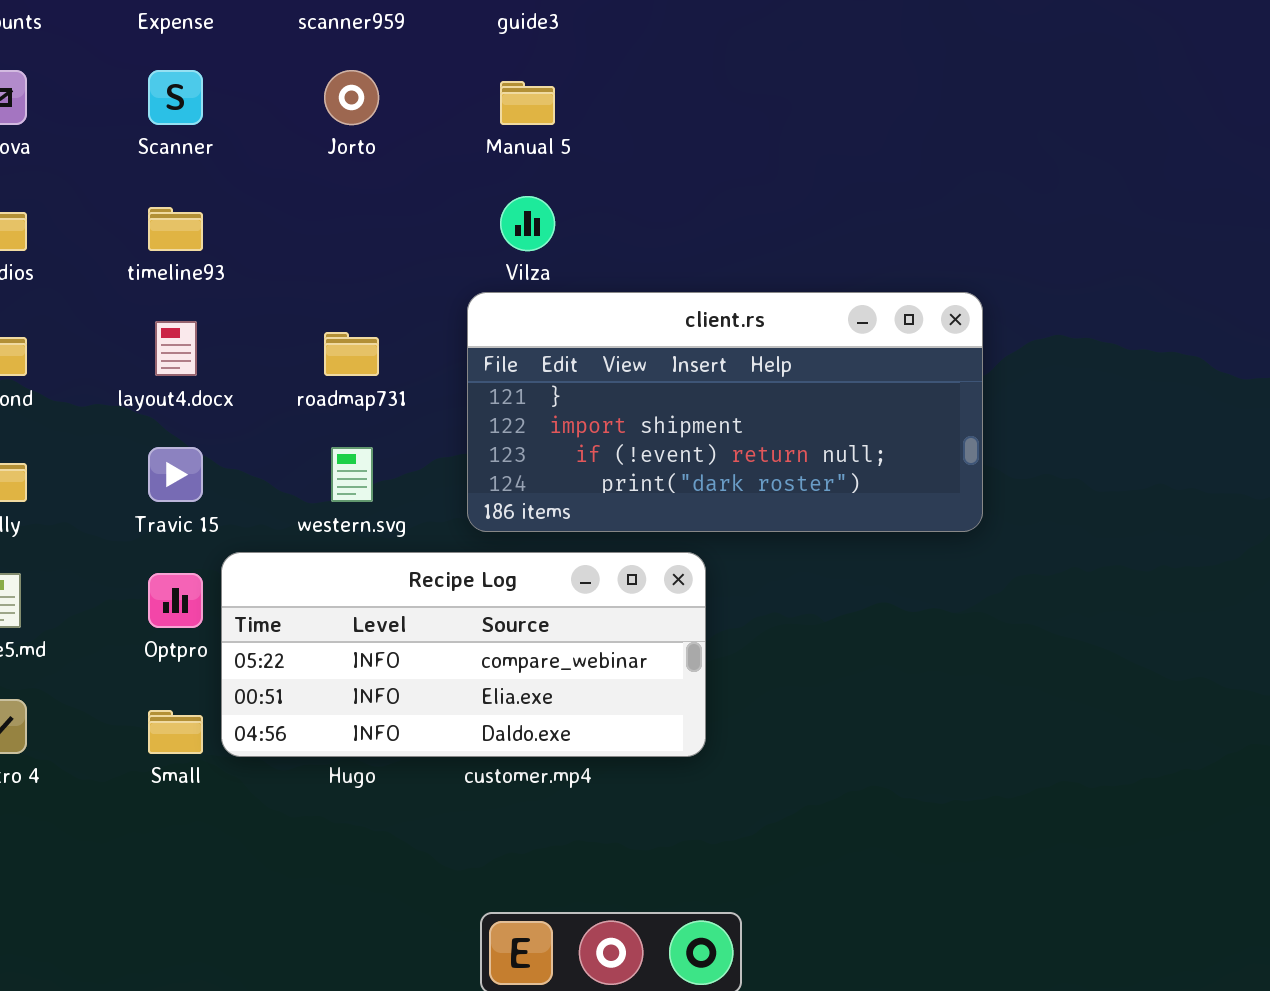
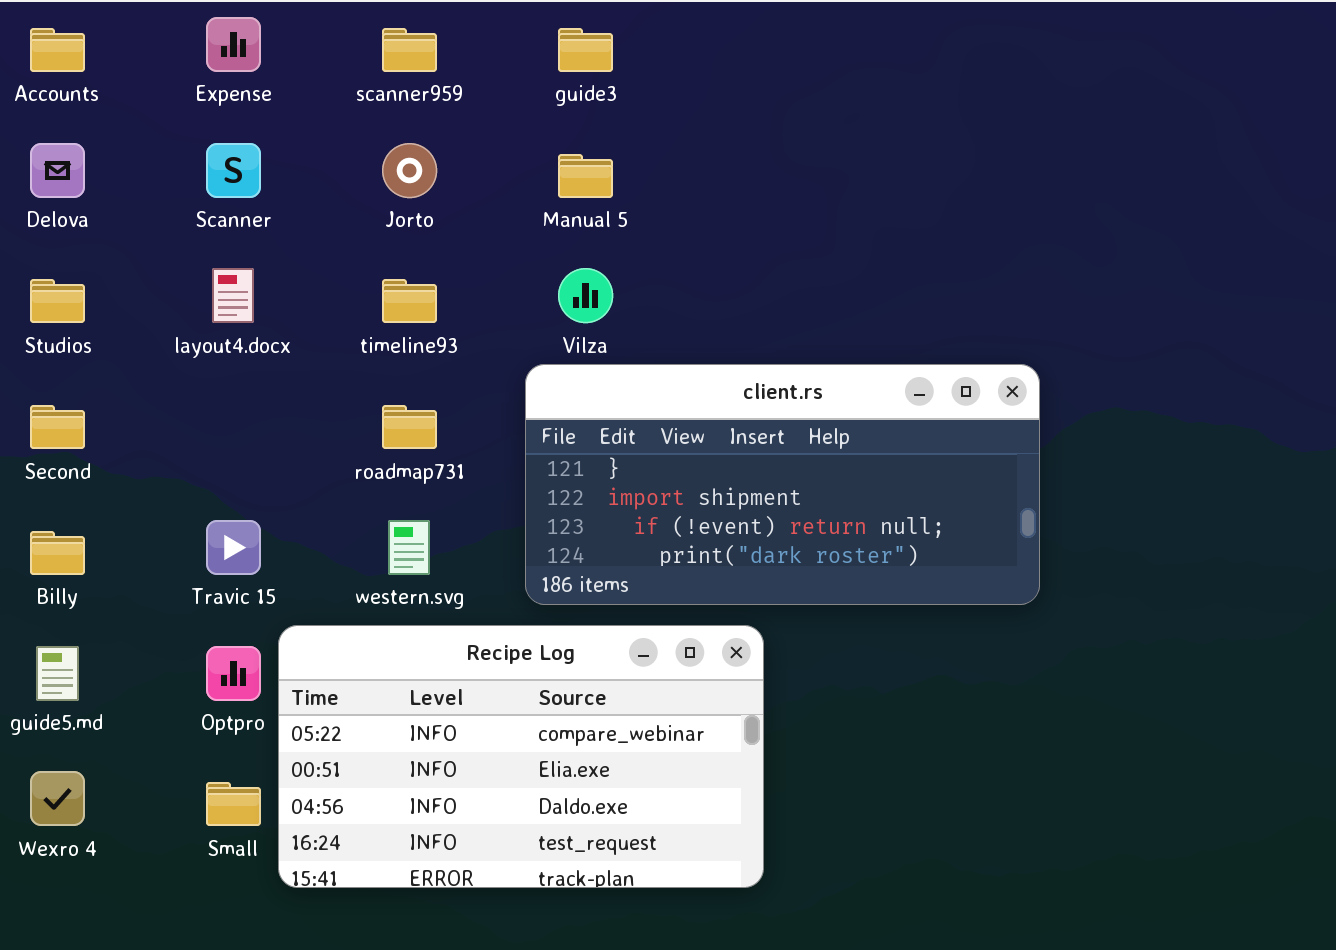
timeline93: [148,207,203,251] -> [382,279,437,323], moved
layout4.docx: [155,321,197,376] -> [212,268,254,323], moved
Recipe Log: [221,552,706,757] -> [278,625,764,888], resized

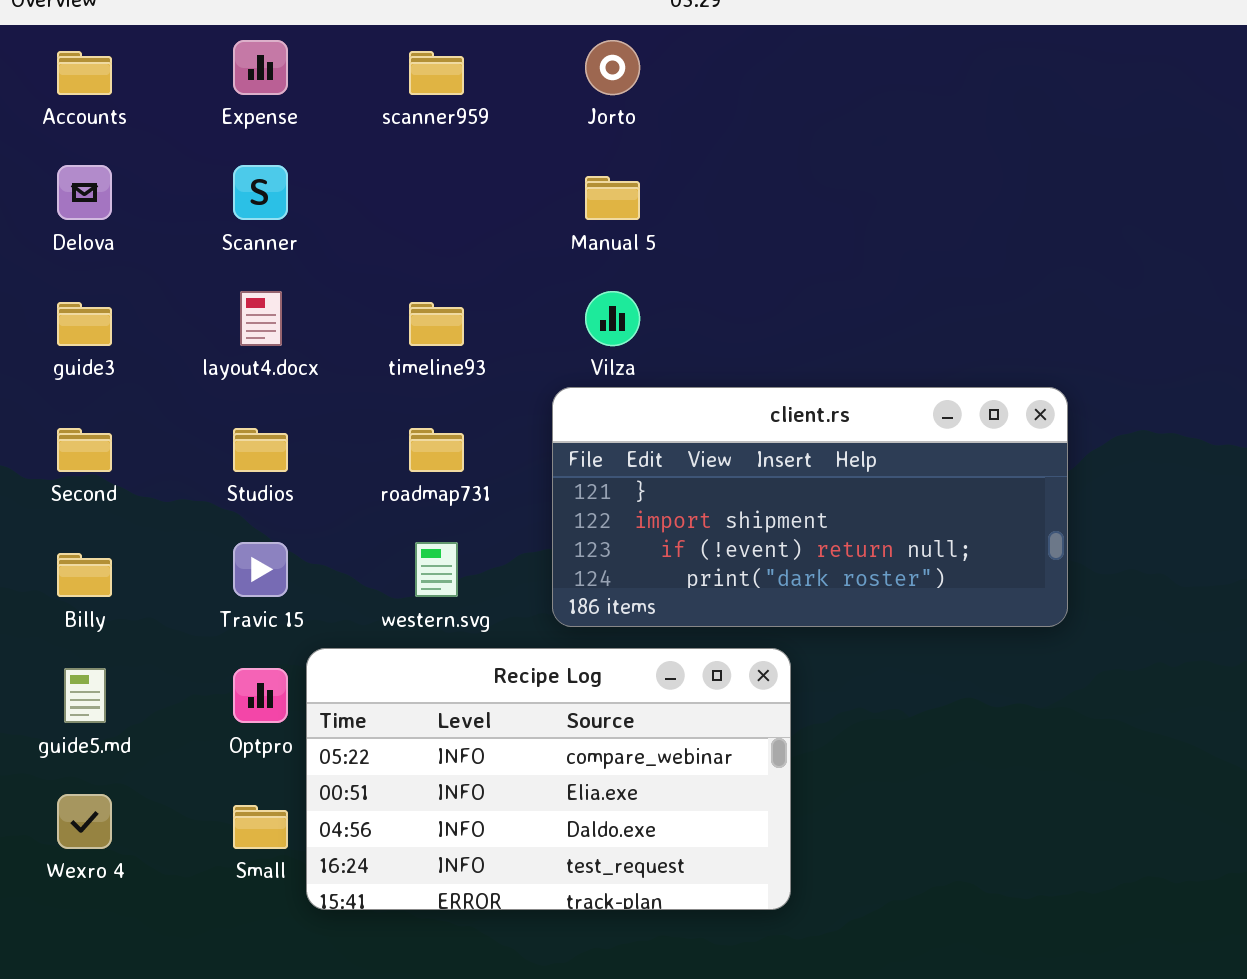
guide3: [558,28,613,72] -> [57,302,112,346], moved
Jorto: [382,143,437,198] -> [585,40,640,95], moved
Studios: [30,279,85,323] -> [233,428,288,472], moved

